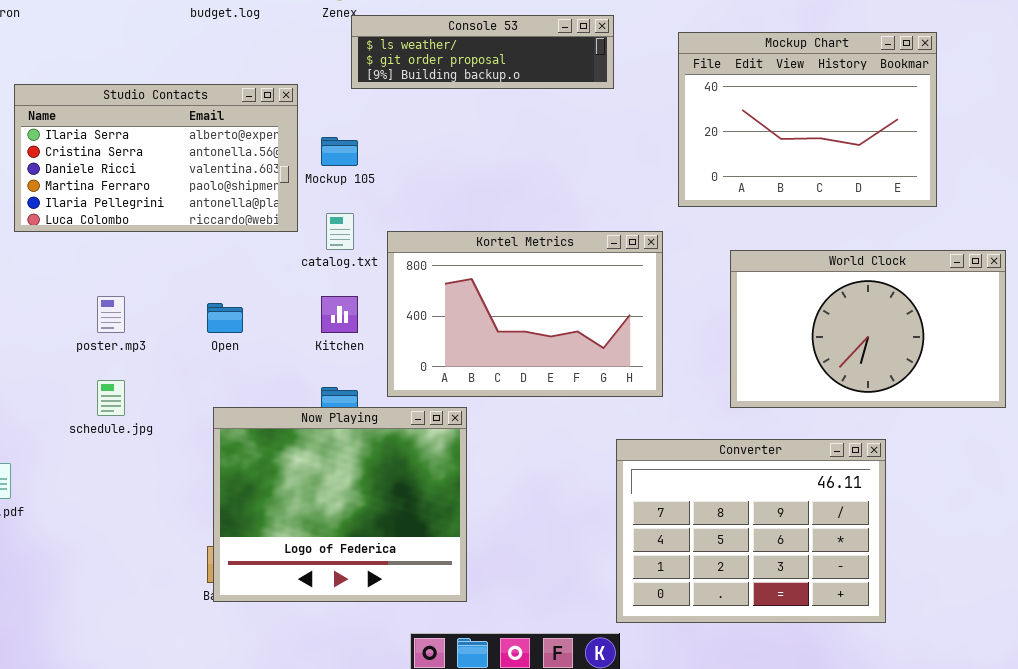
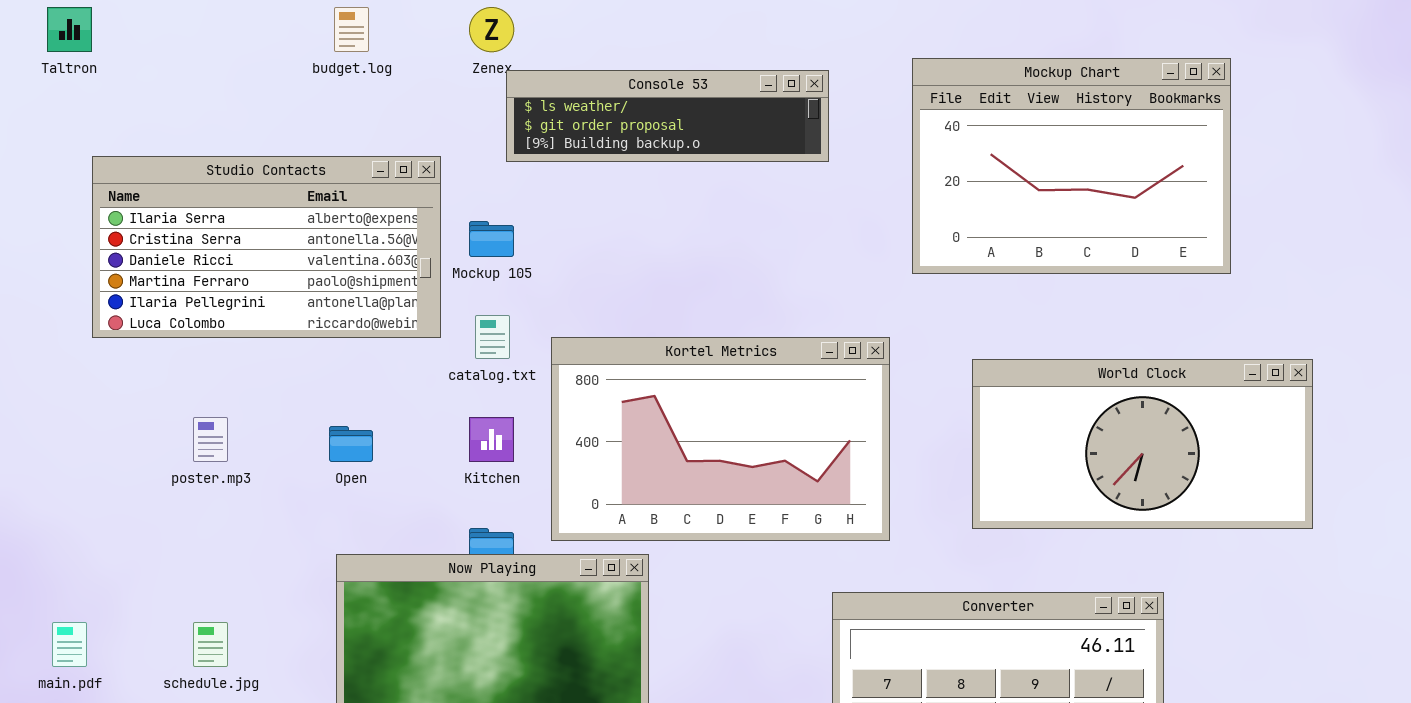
Mockup Chart: [678,32,937,207] -> [912,58,1231,274], moved
World Clock: [730,250,1006,408] -> [972,359,1313,529], resized
schedule.jpg: [97,380,125,416] -> [193,622,228,667], moved

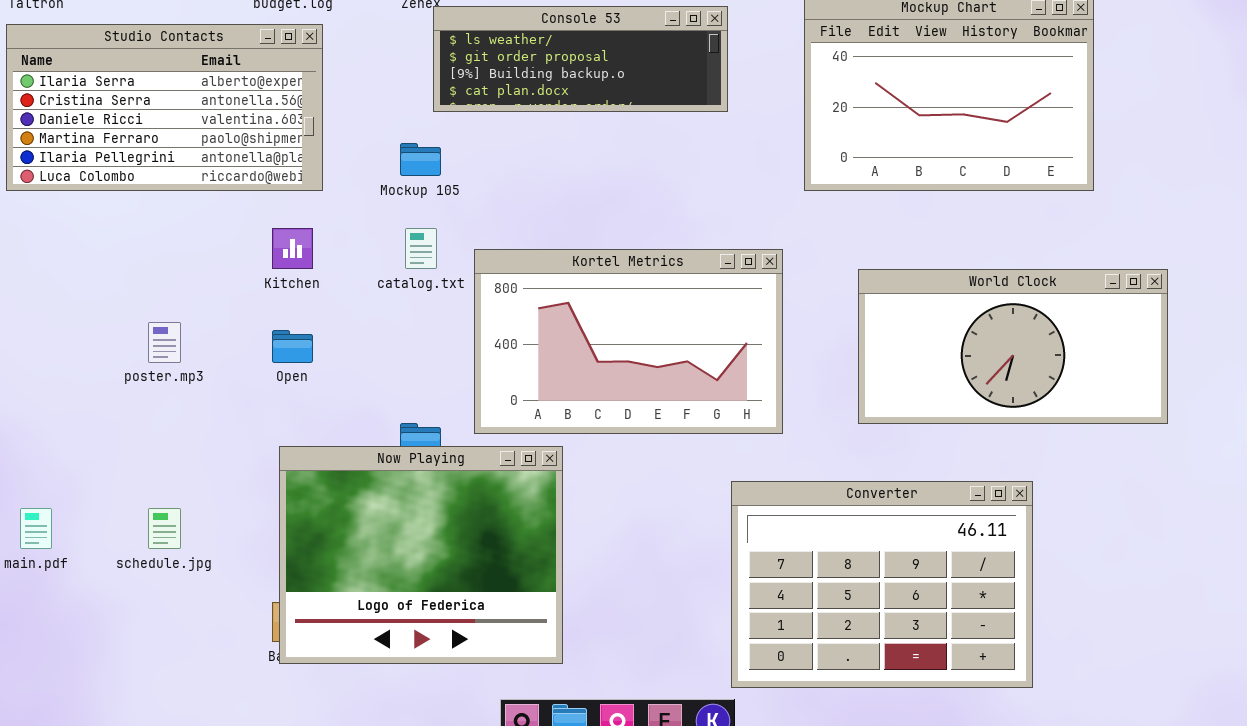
Console 53: [506,70,829,162] -> [433,6,728,112], resized
Studio Contacts: [92,156,441,338] -> [6,24,323,191], moved
Kitchen: [469,417,514,462] -> [272,228,313,269], moved

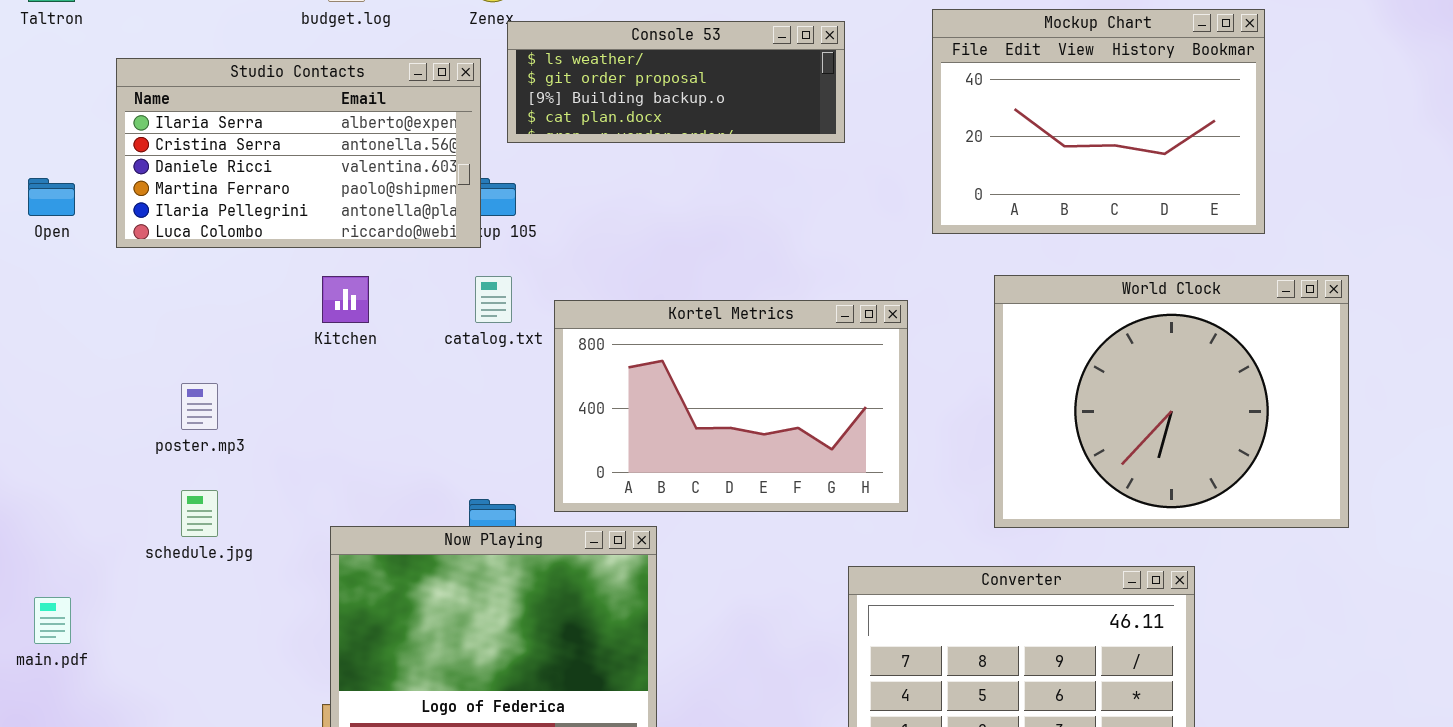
Studio Contacts: [6,24,323,191] -> [116,58,481,248], moved
World Clock: [858,269,1168,424] -> [994,275,1349,528], moved, resized
Open: [272,330,313,363] -> [28,178,75,216], moved
schedule.jpg: [148,508,181,549] -> [181,490,218,537], moved

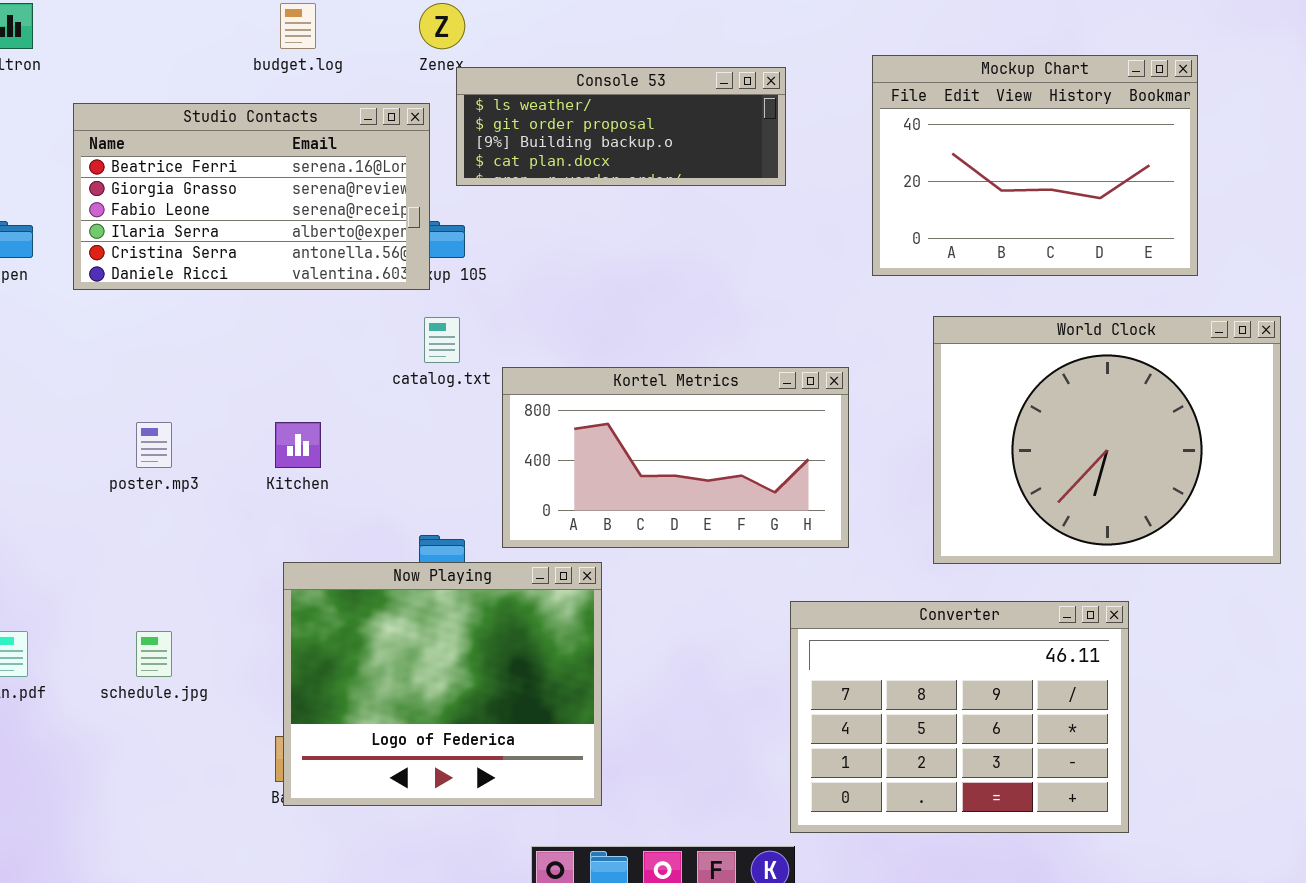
Studio Contacts: [116,58,481,248] -> [73,103,430,290], scrolled up 3 rows
Kitchen: [322,276,369,323] -> [275,422,321,468], moved
Kortel Metrics: [554,300,908,512] -> [502,367,849,548], resized
schedule.jpg: [181,490,218,537] -> [136,631,172,677], moved

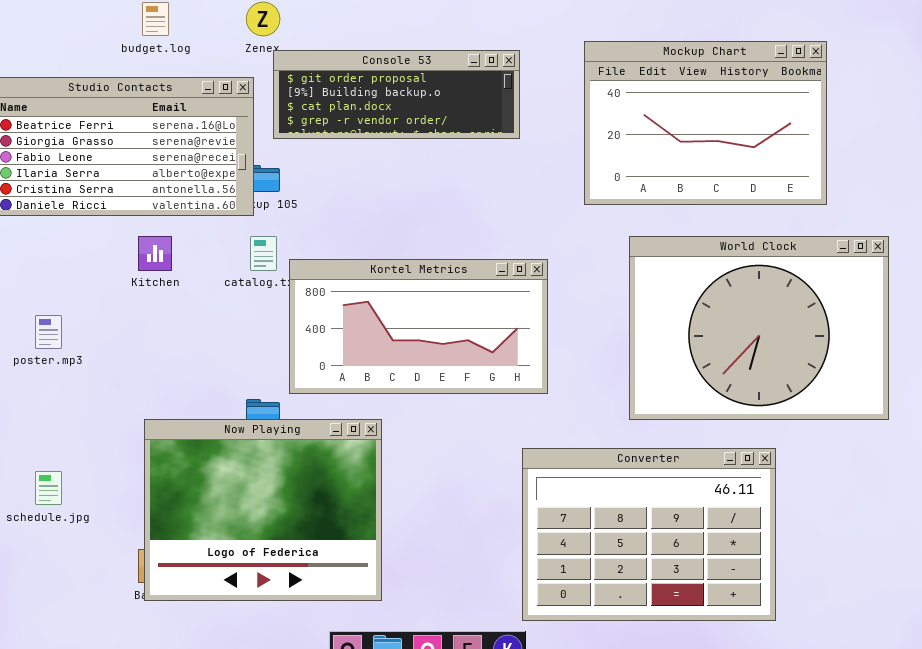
Console 53: [456,67,786,186] -> [273,50,520,139], scrolled down 1 row
Kortel Metrics: [502,367,849,548] -> [289,259,548,394], moved
Kitchen: [275,422,321,468] -> [138,236,172,271], moved

